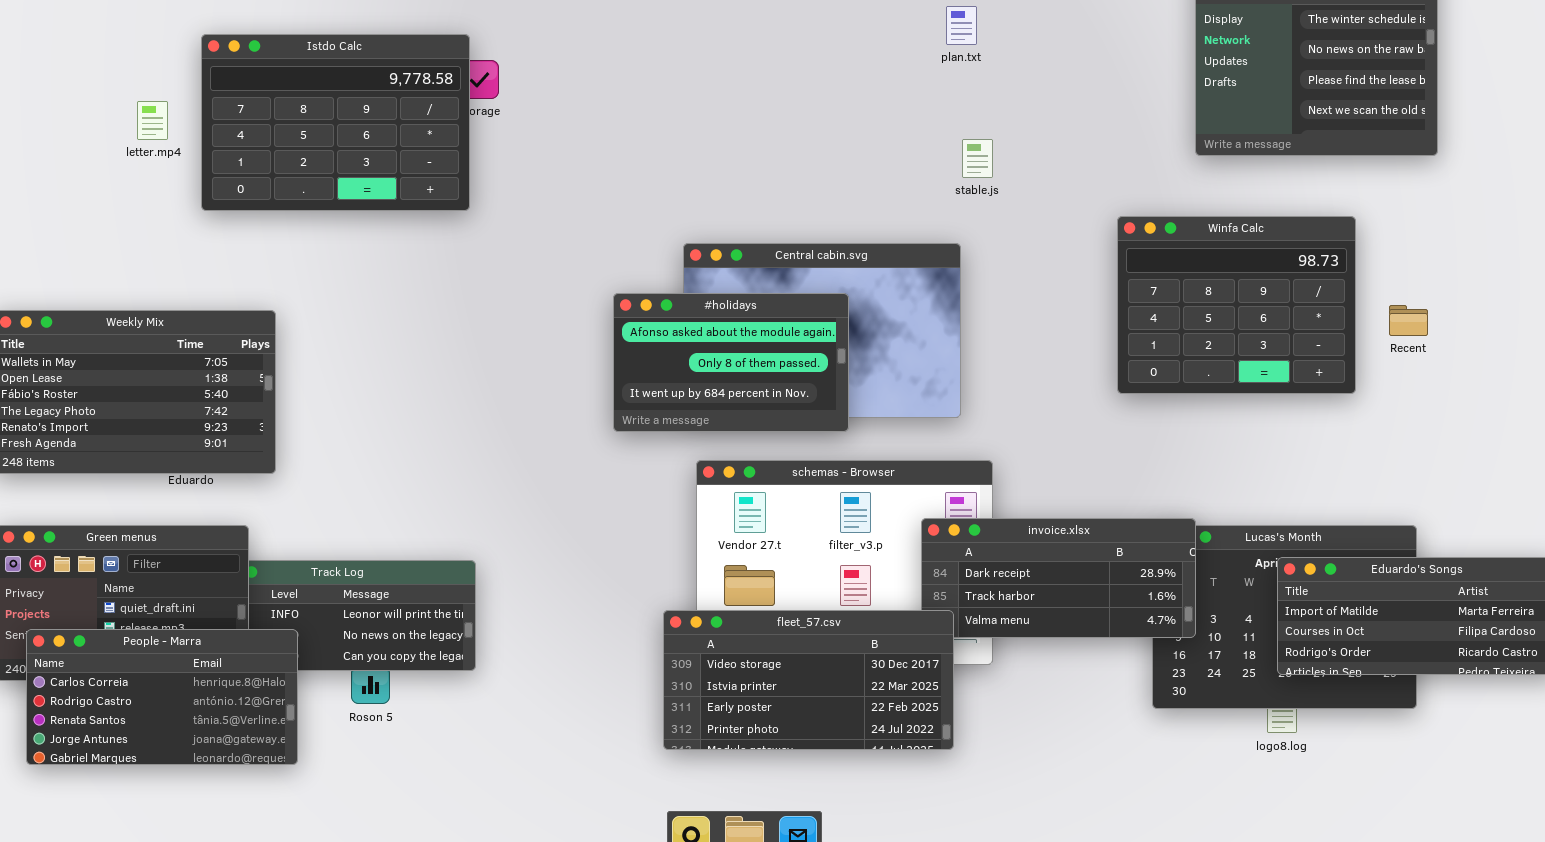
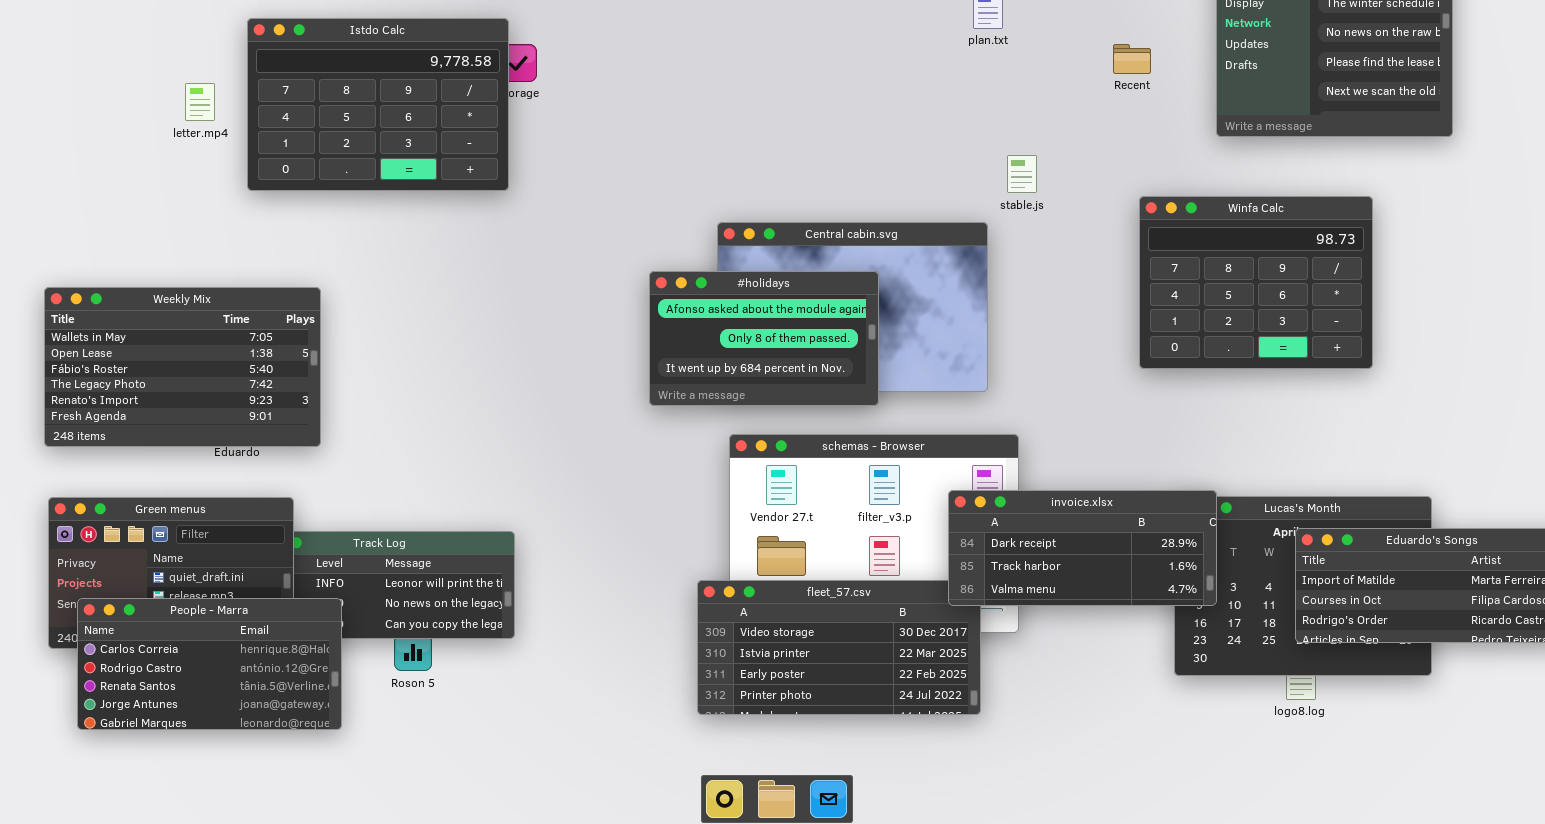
stable.js: [962,139,993,178] -> [1007,155,1037,193], moved
Recent: [1389,305,1428,336] -> [1113,44,1151,74], moved
invoice.xlsx: [921,518,1196,638] -> [948,490,1217,606], raised

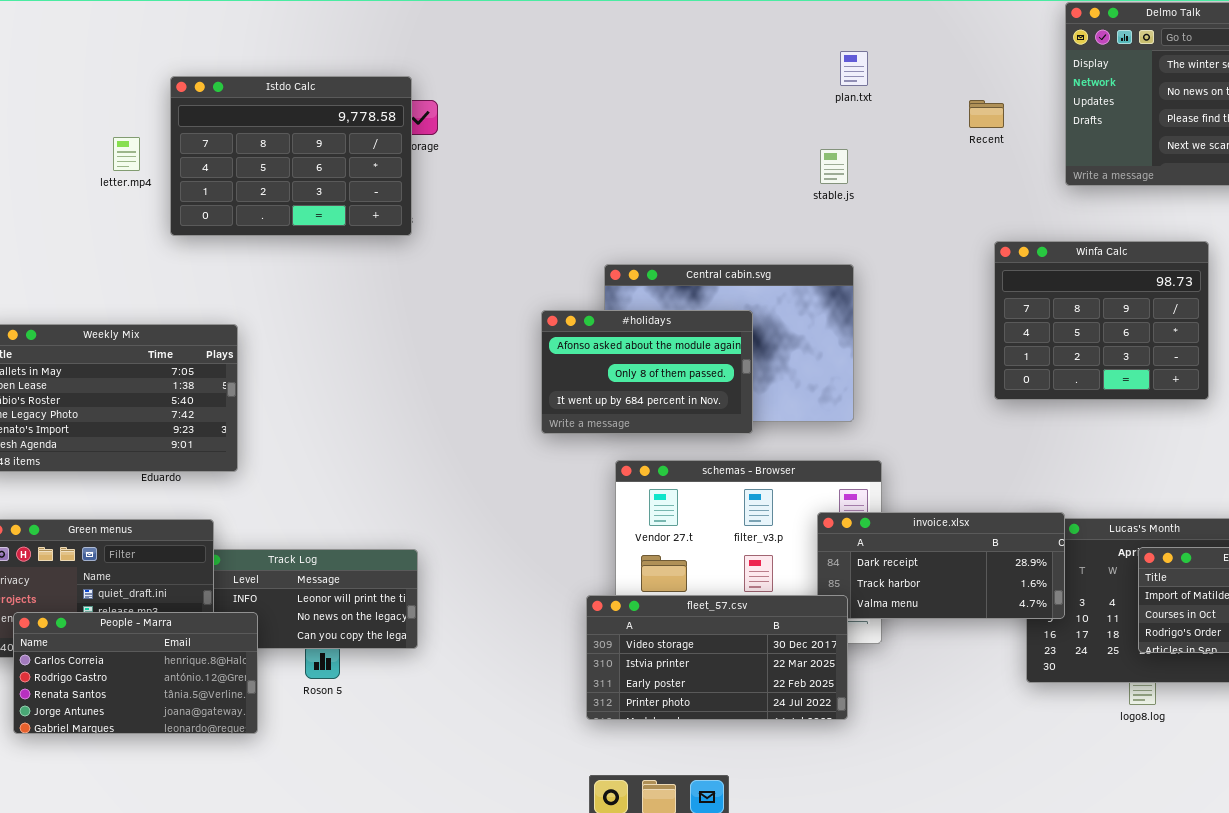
stable.js: [1007,155,1037,193] -> [820,149,848,184], moved
fleet_57.csv: [697,580,981,715] -> [586,595,848,720], raised

